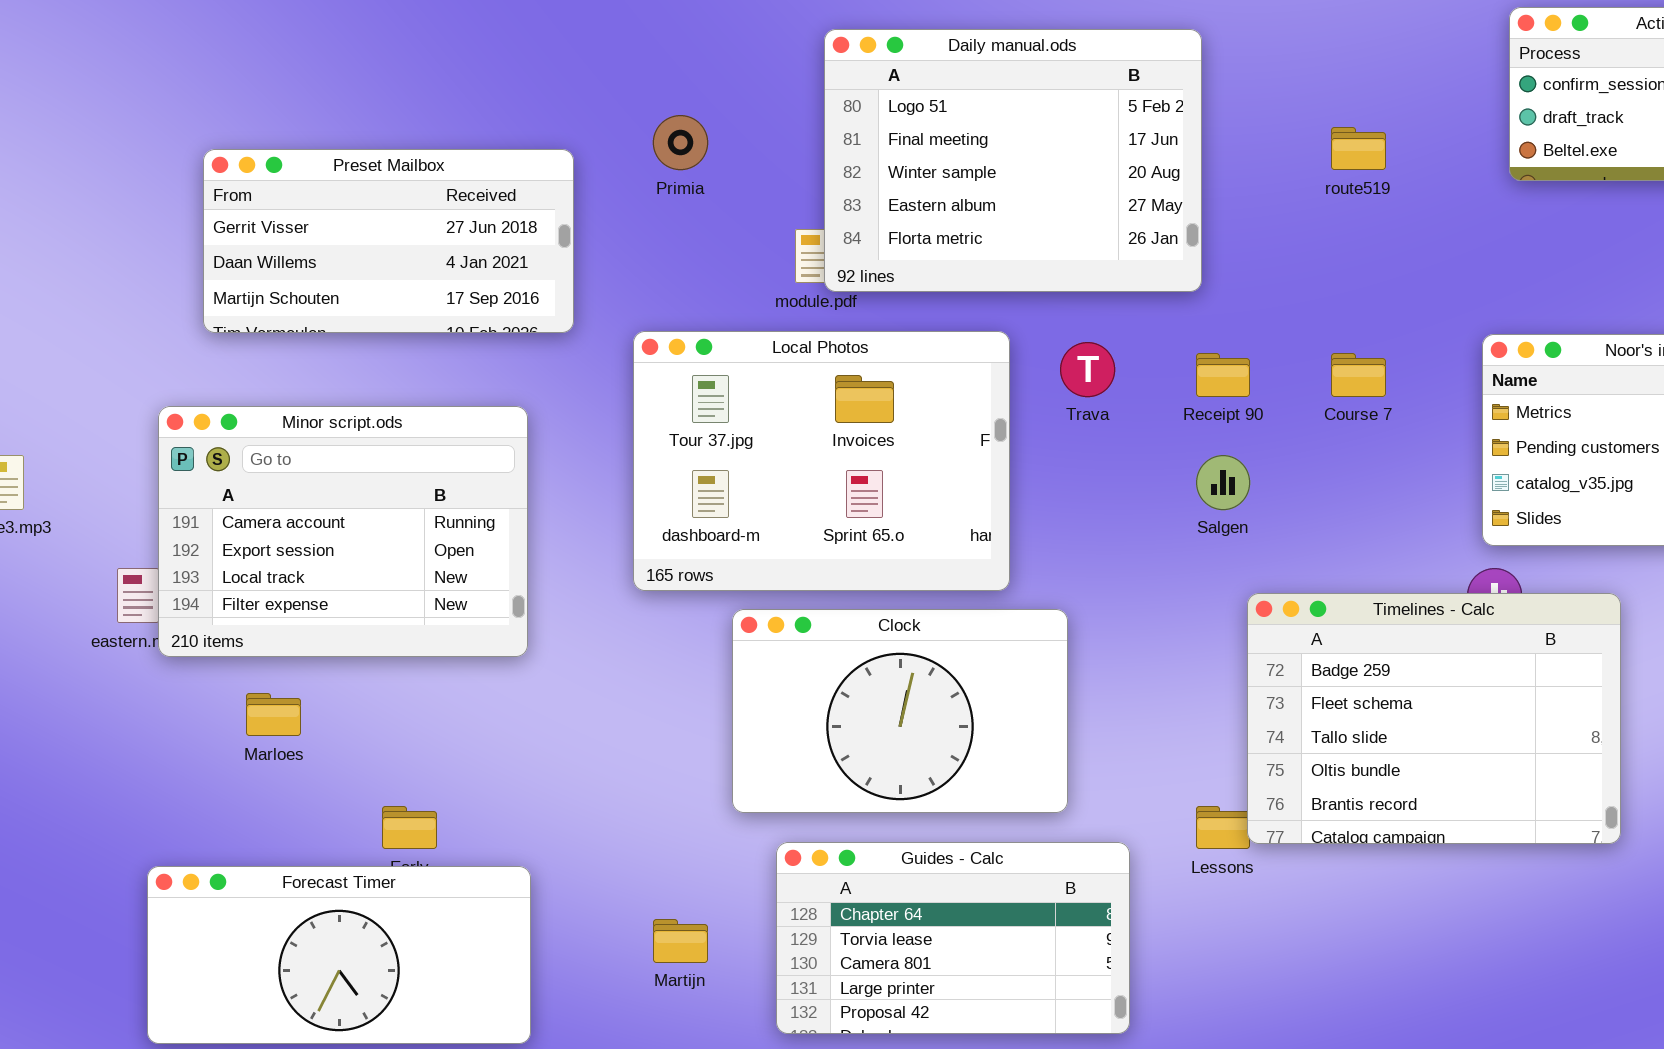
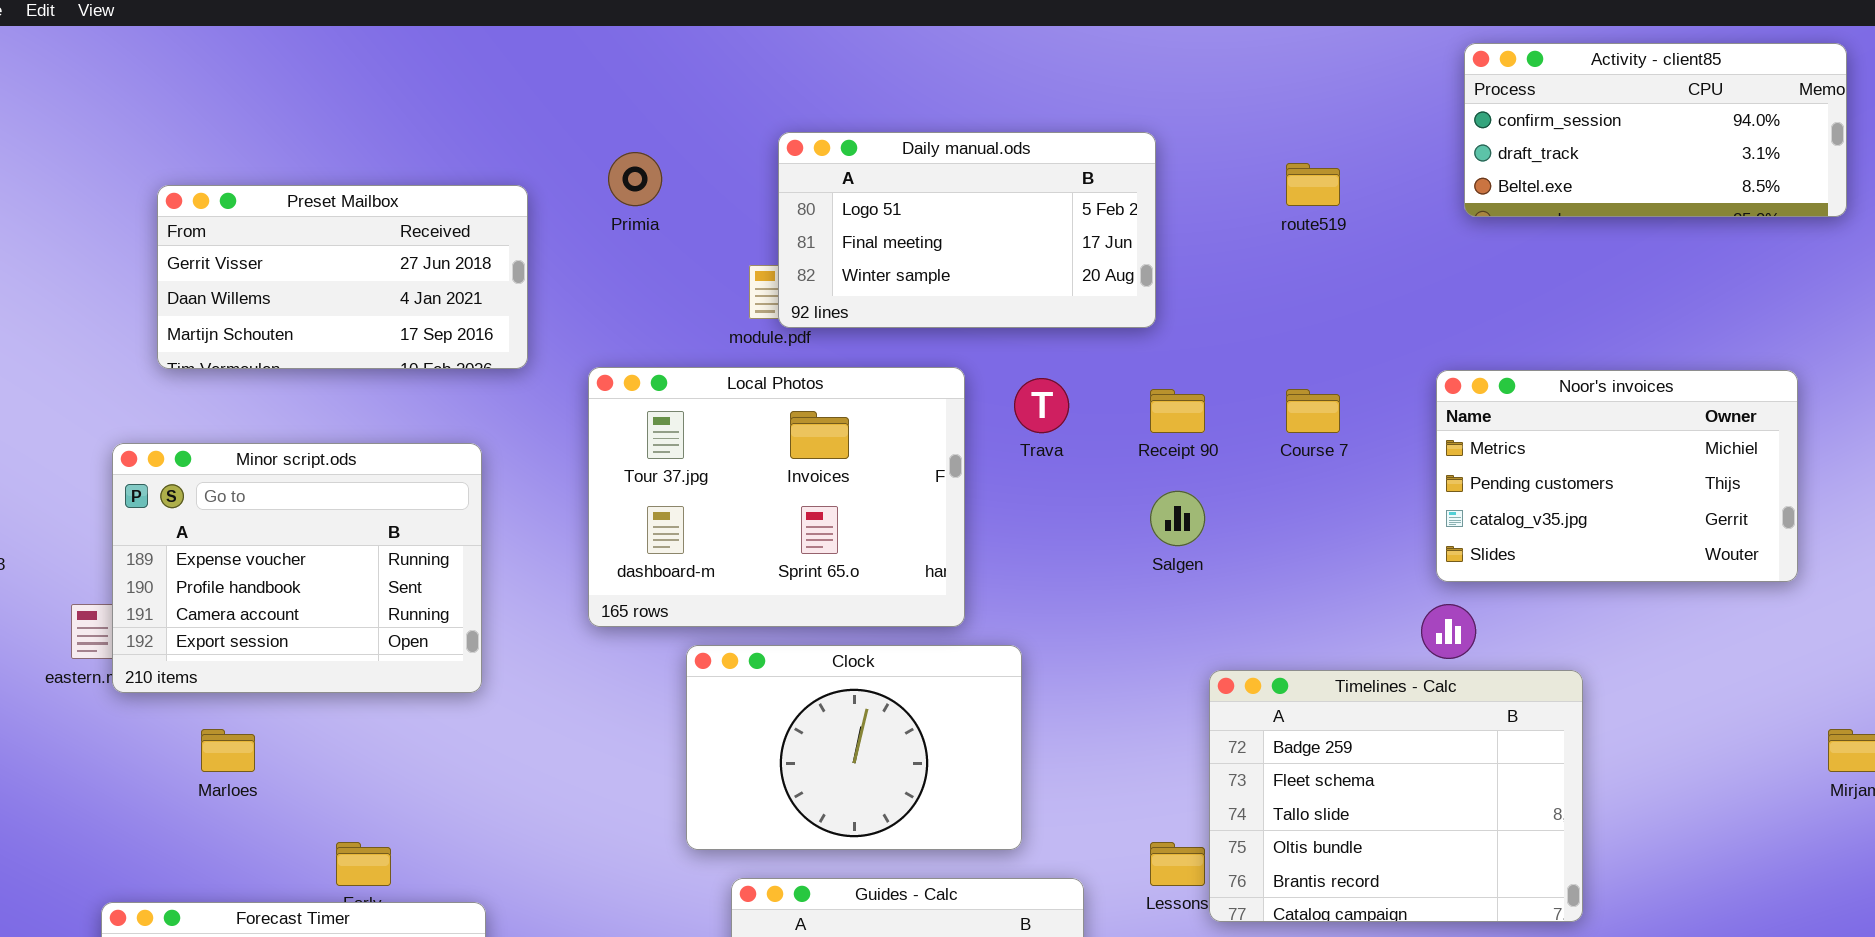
Daily manual.ods: [824,29,1202,292] -> [778,132,1156,328], resized
Minor script.ods: [158,406,528,657] -> [112,443,482,693], scrolled up 2 rows
Timelines - Calc: [1247,593,1621,844] -> [1209,670,1583,922], moved

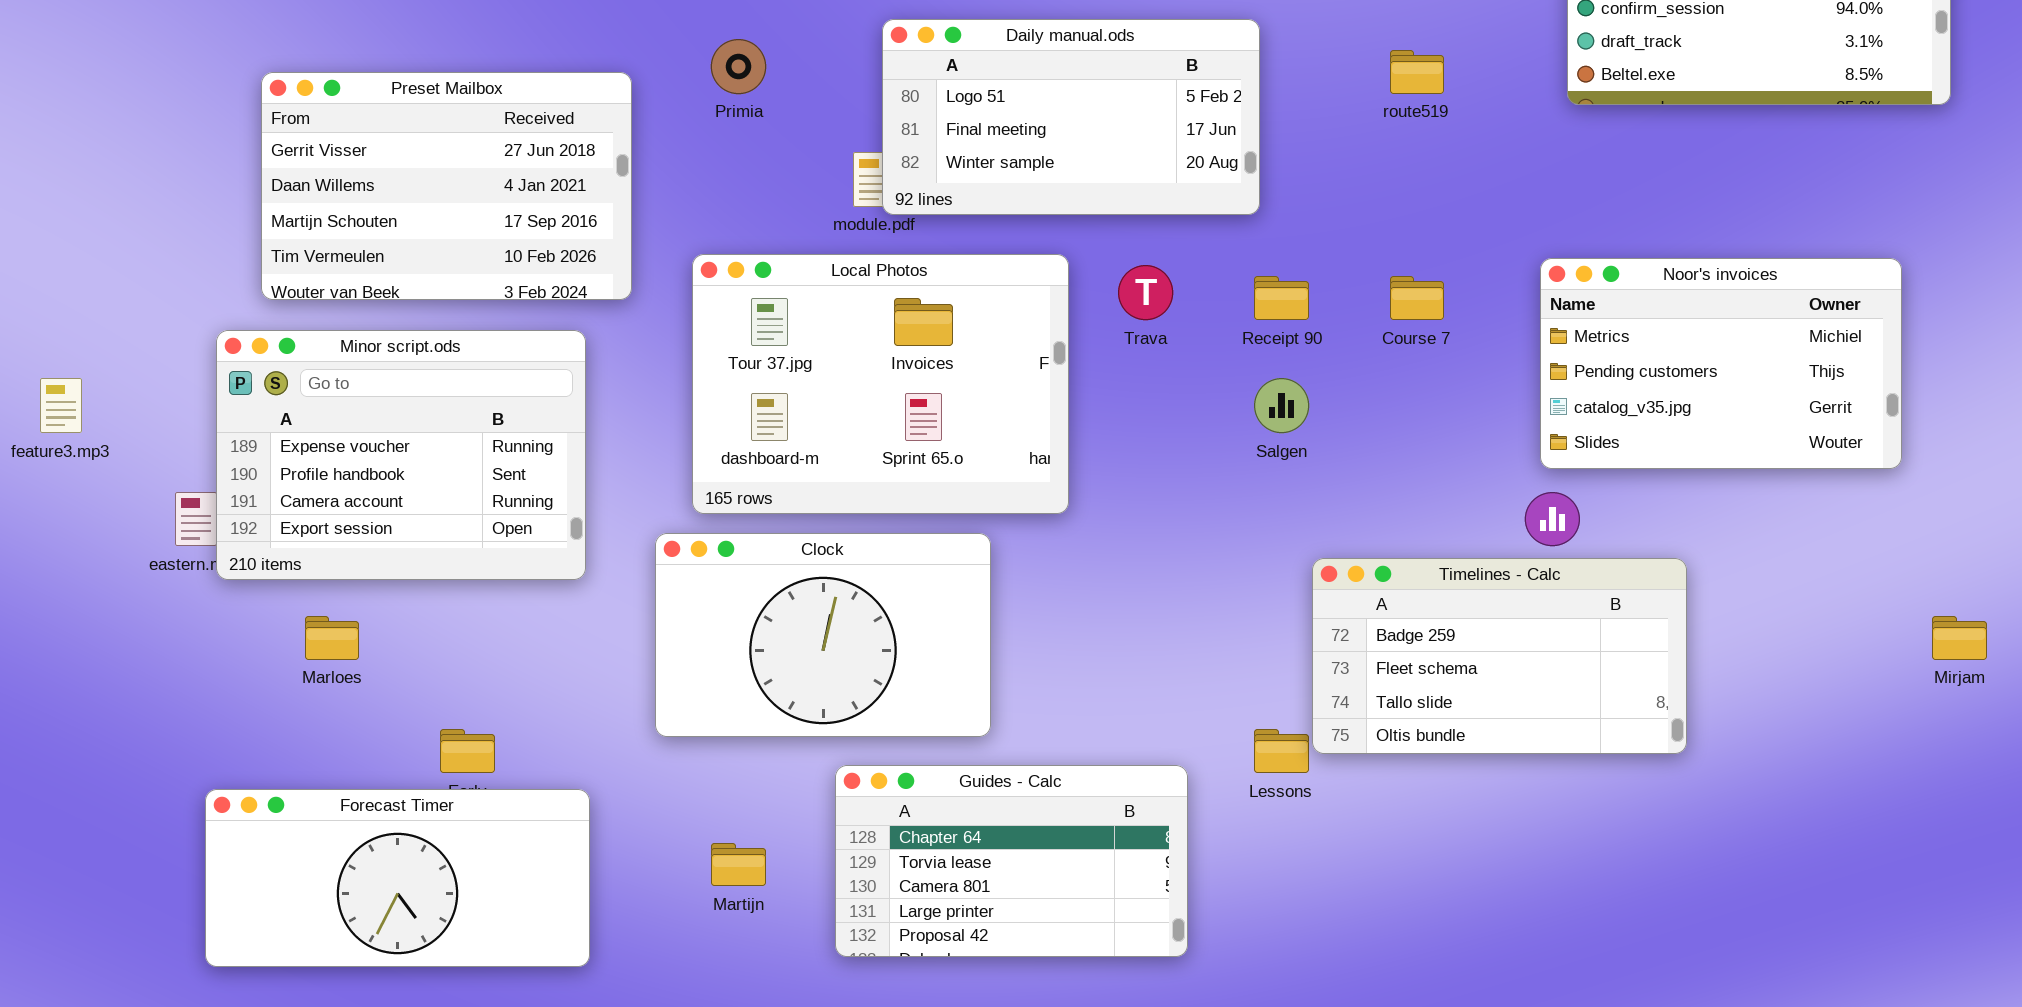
Preset Mailbox: [157,185,528,369] -> [261,72,632,300], resized
Clock: [686,645,1022,850] -> [655,533,991,737], moved
Timelines - Calc: [1209,670,1583,922] -> [1312,558,1687,754], resized

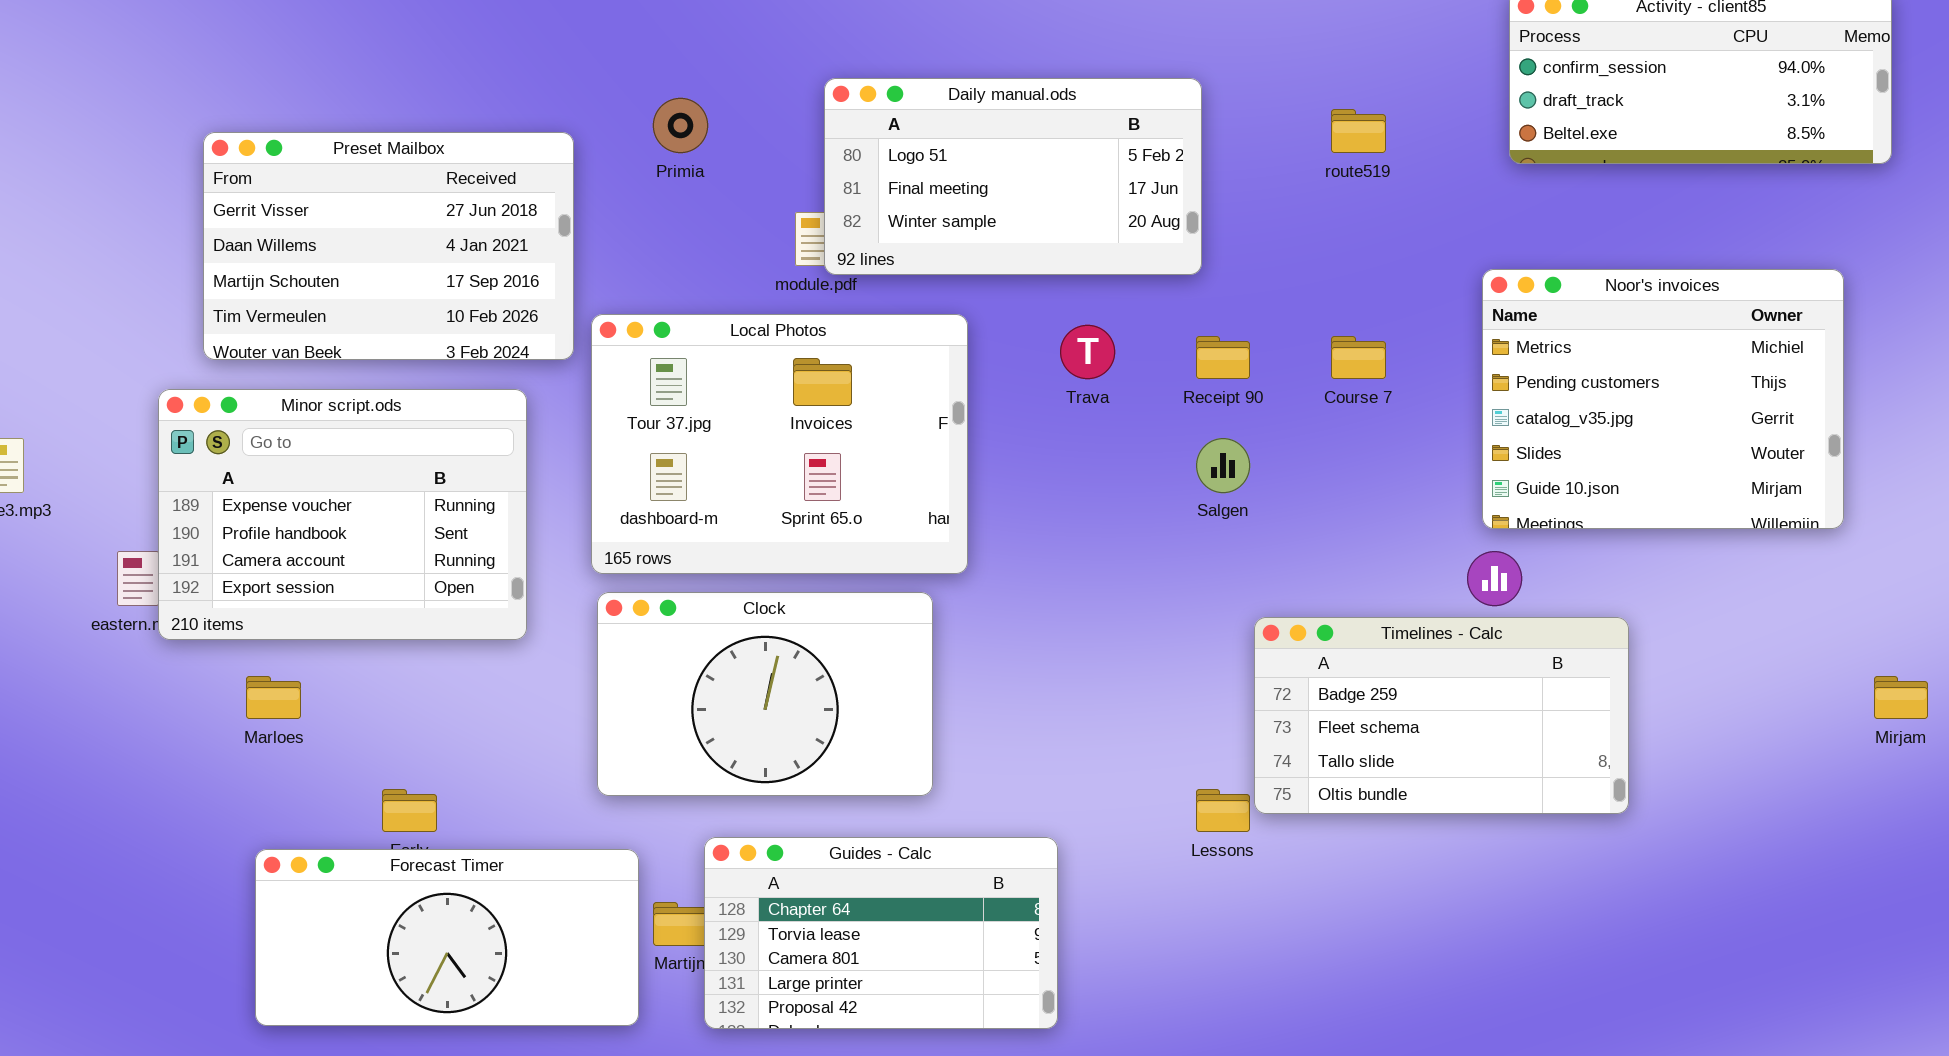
Local Photos: [692,254,1069,514] -> [591,314,968,574], moved
Noor's invoices: [1540,258,1902,469] -> [1482,269,1844,529], resized
Guides - Calc: [835,765,1188,957] -> [704,837,1058,1029], moved
Forecast Timer: [205,789,590,967] -> [255,849,639,1026], moved

